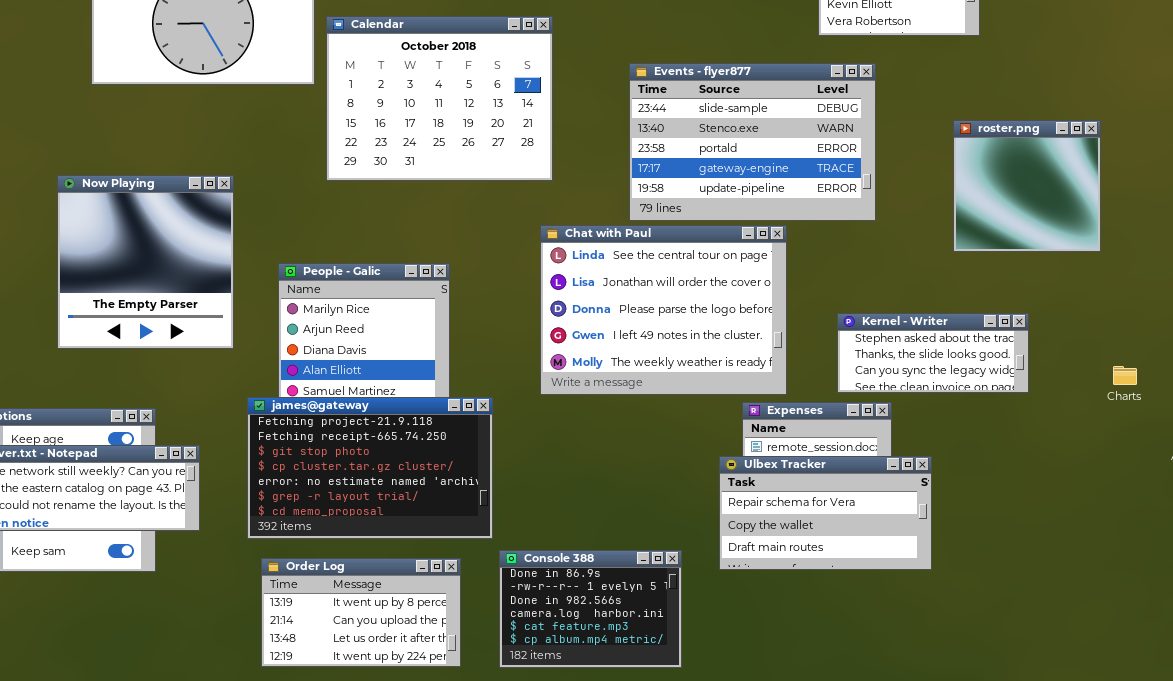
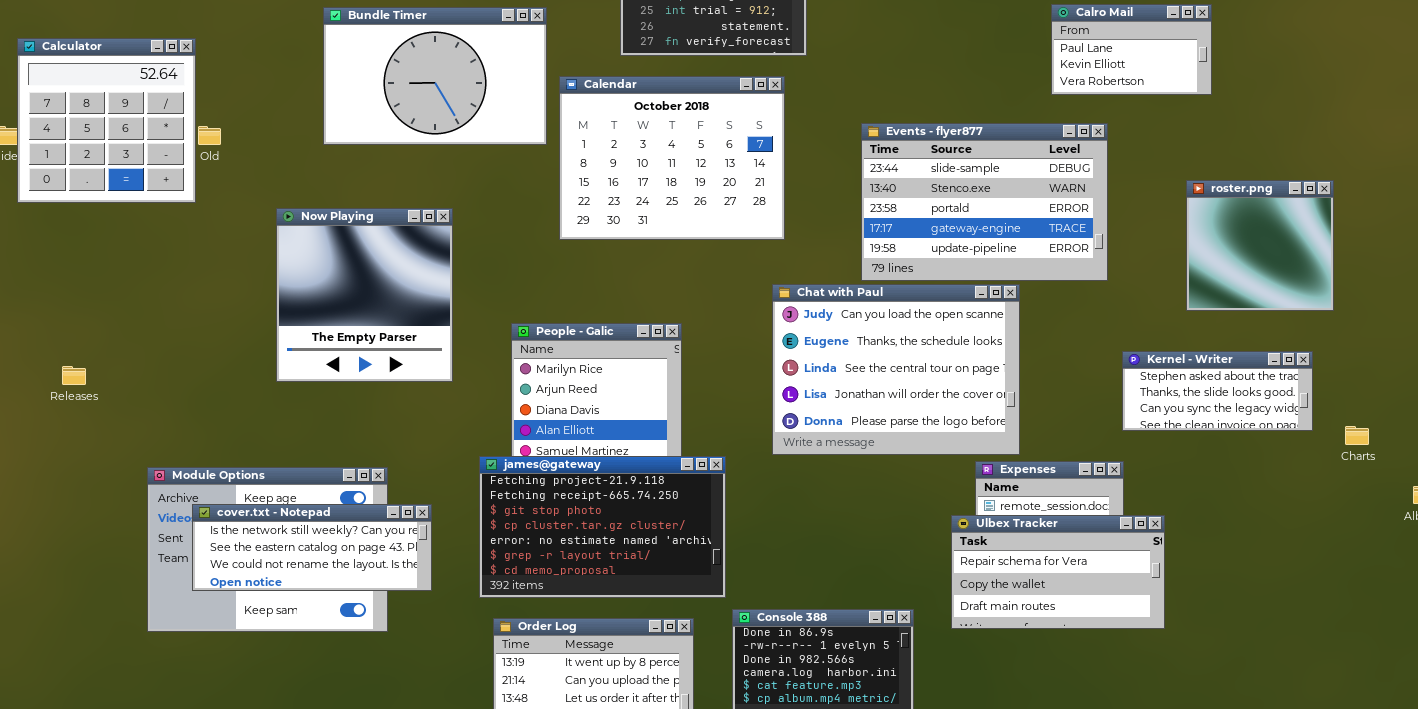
Now Playing: [57,175,234,349] -> [276,208,453,382], moved
Chat with Paul: [540,225,787,395] -> [772,284,1020,455], scrolled up 2 rows
Kernel - Writer: [837,313,1029,393] -> [1122,351,1313,431], moved

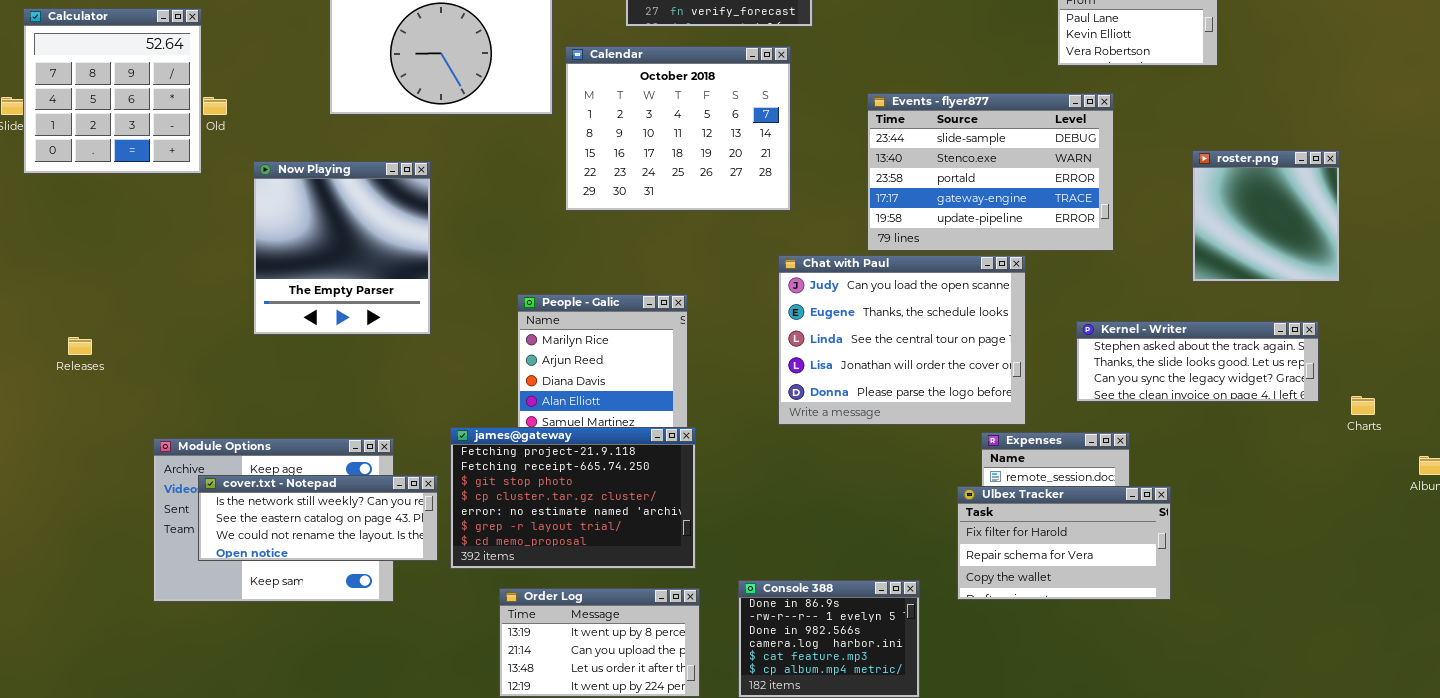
Now Playing: [276,208,453,382] -> [253,161,431,335], moved
Kernel - Writer: [1122,351,1313,431] -> [1076,321,1319,402], resized
james@gateway: [479,456,726,598] -> [450,427,696,569], moved
Ulbex Tracker: [951,515,1165,629] -> [957,486,1171,600], scrolled up 1 row

